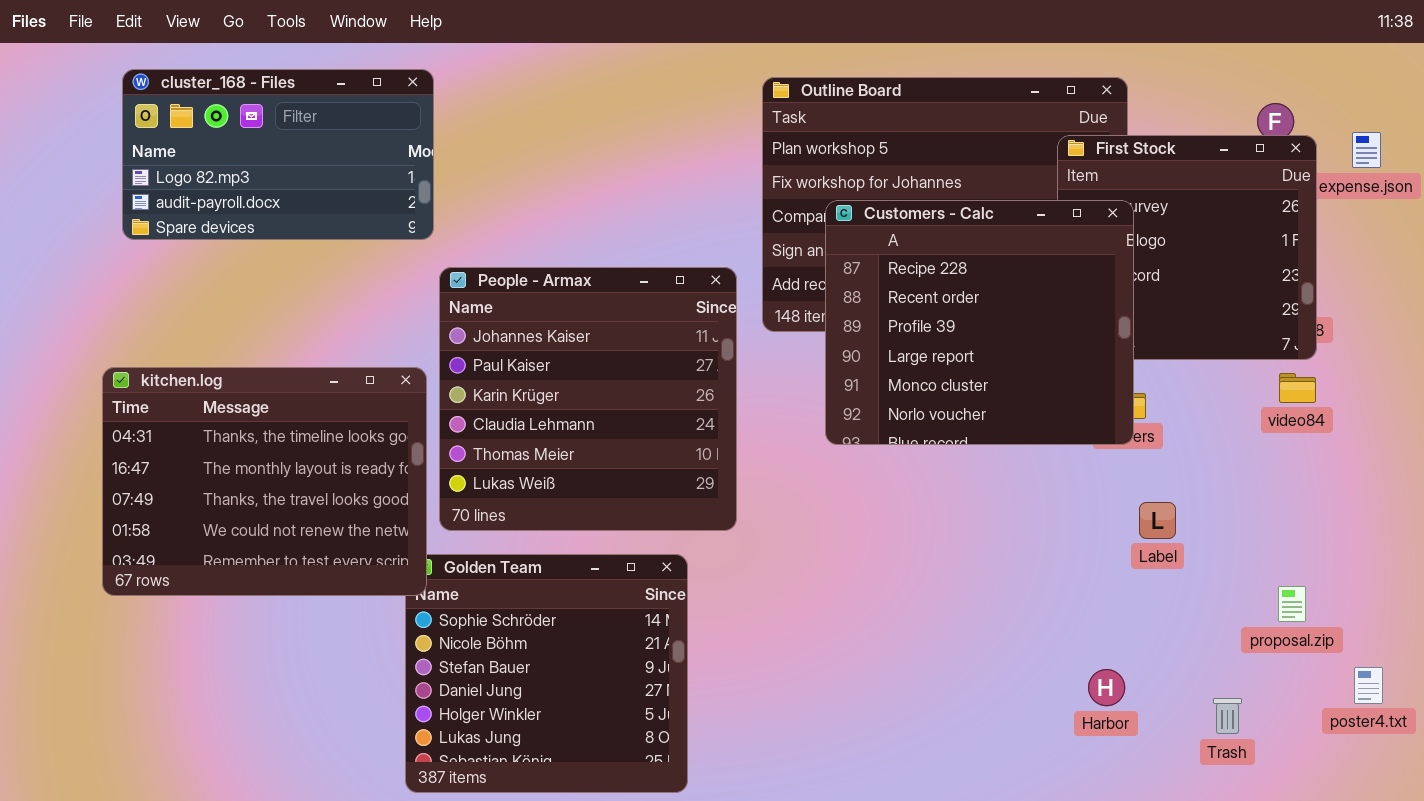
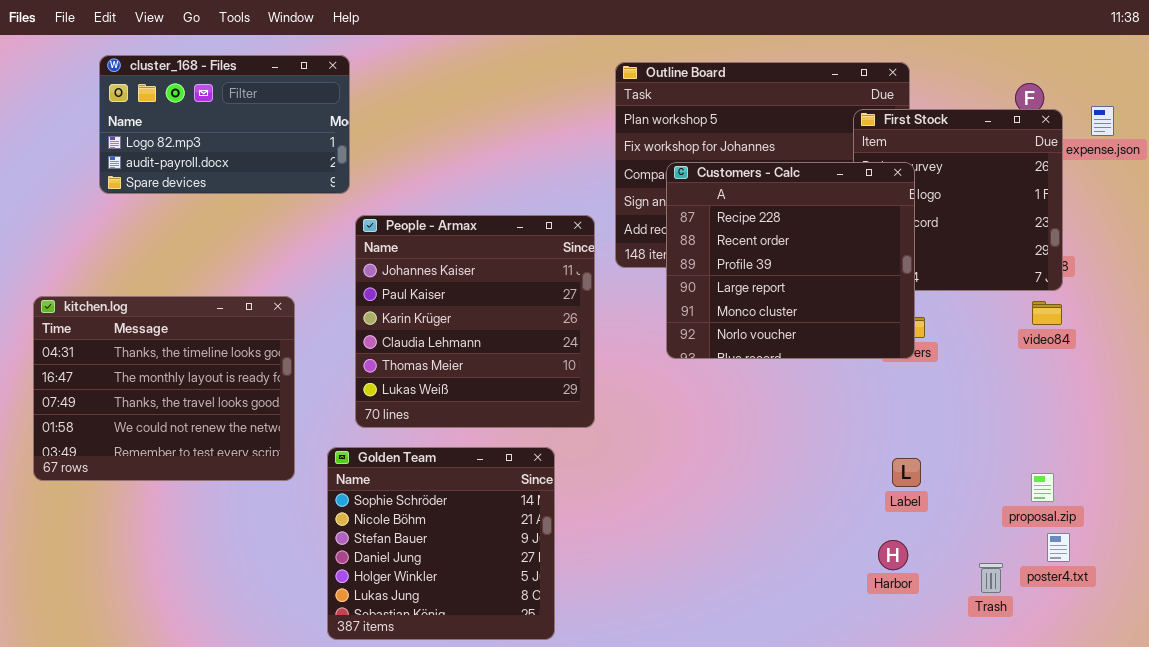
kitchen.log: [102,367,427,596] -> [33,296,295,481], moved
Label: [1139,502,1176,539] -> [892,458,921,487], moved
poster4.txt: [1354,667,1383,704] -> [1047,533,1070,562], moved

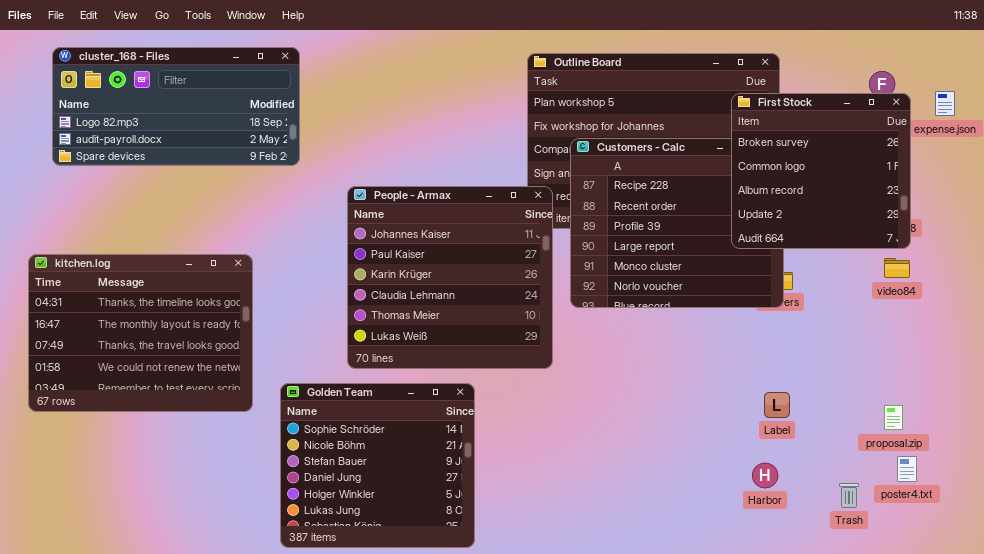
cluster_168 - Files: [99,55,350,194] -> [52,47,300,166], resized
First Stock: [853,109,1063,291] -> [731,93,911,249], raised
People - Armax: [355,215,595,428] -> [347,186,553,369], moved

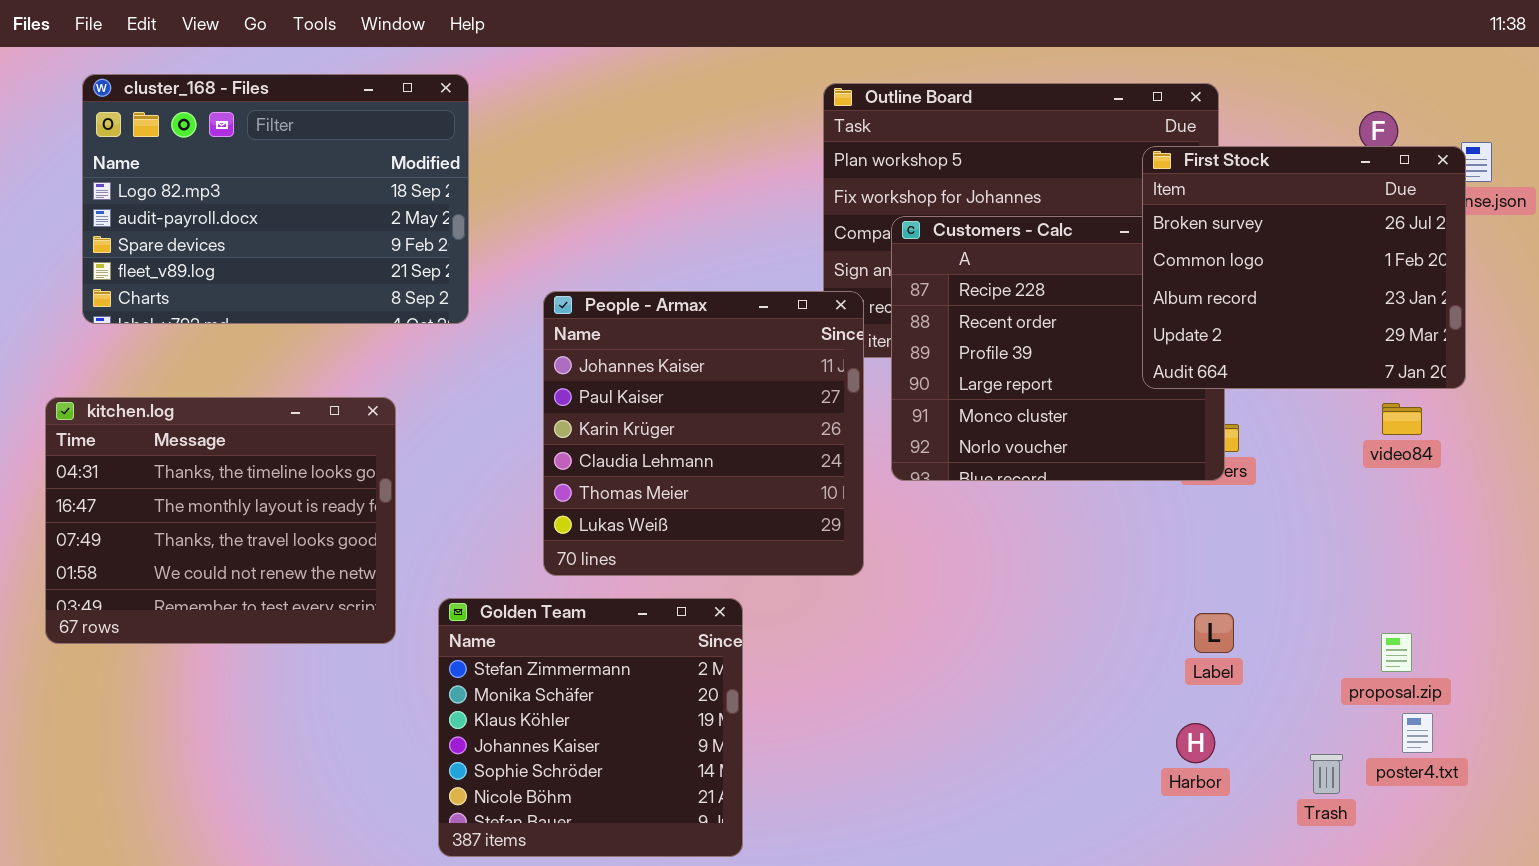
cluster_168 - Files: [52,47,300,166] -> [82,74,469,324], resized
First Stock: [731,93,911,249] -> [1142,146,1466,389], resized
Golden Team: [280,383,475,548] -> [438,598,743,857], scrolled up 4 rows

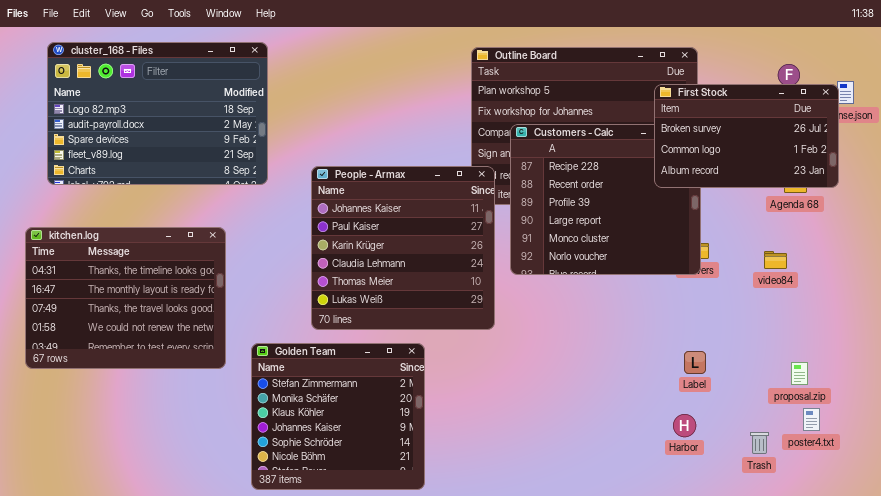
First Stock: [1142,146,1466,389] -> [654,84,839,188], resized
video84: [1382,403,1422,435] -> [764,251,787,269], moved

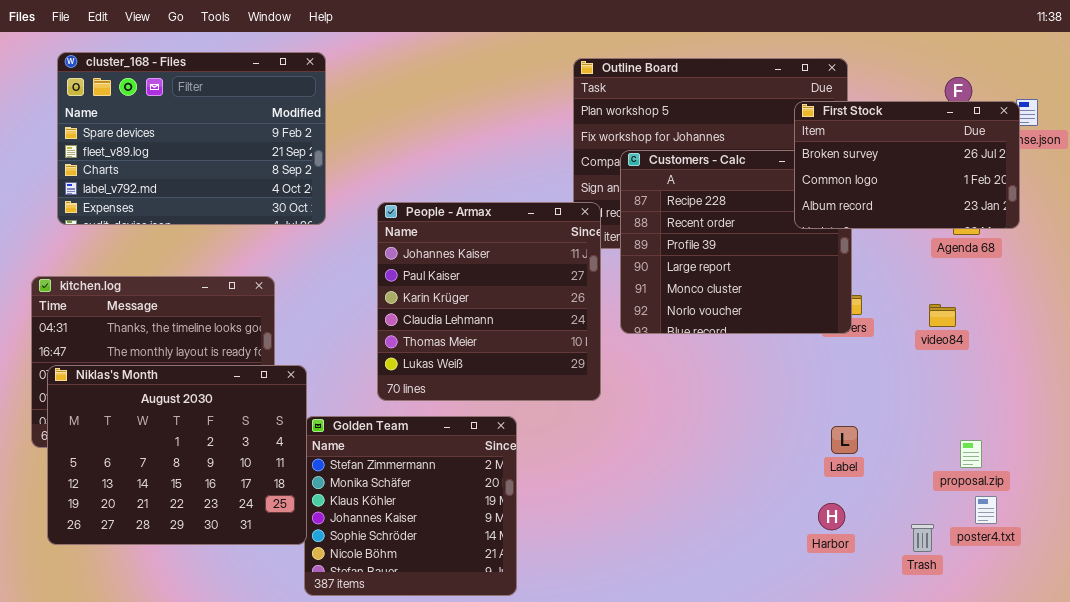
cluster_168 - Files: [47,42,268,185] -> [57,52,326,225], scrolled down 2 rows
Niklas's Month: none -> [47,365,307,545], opened

